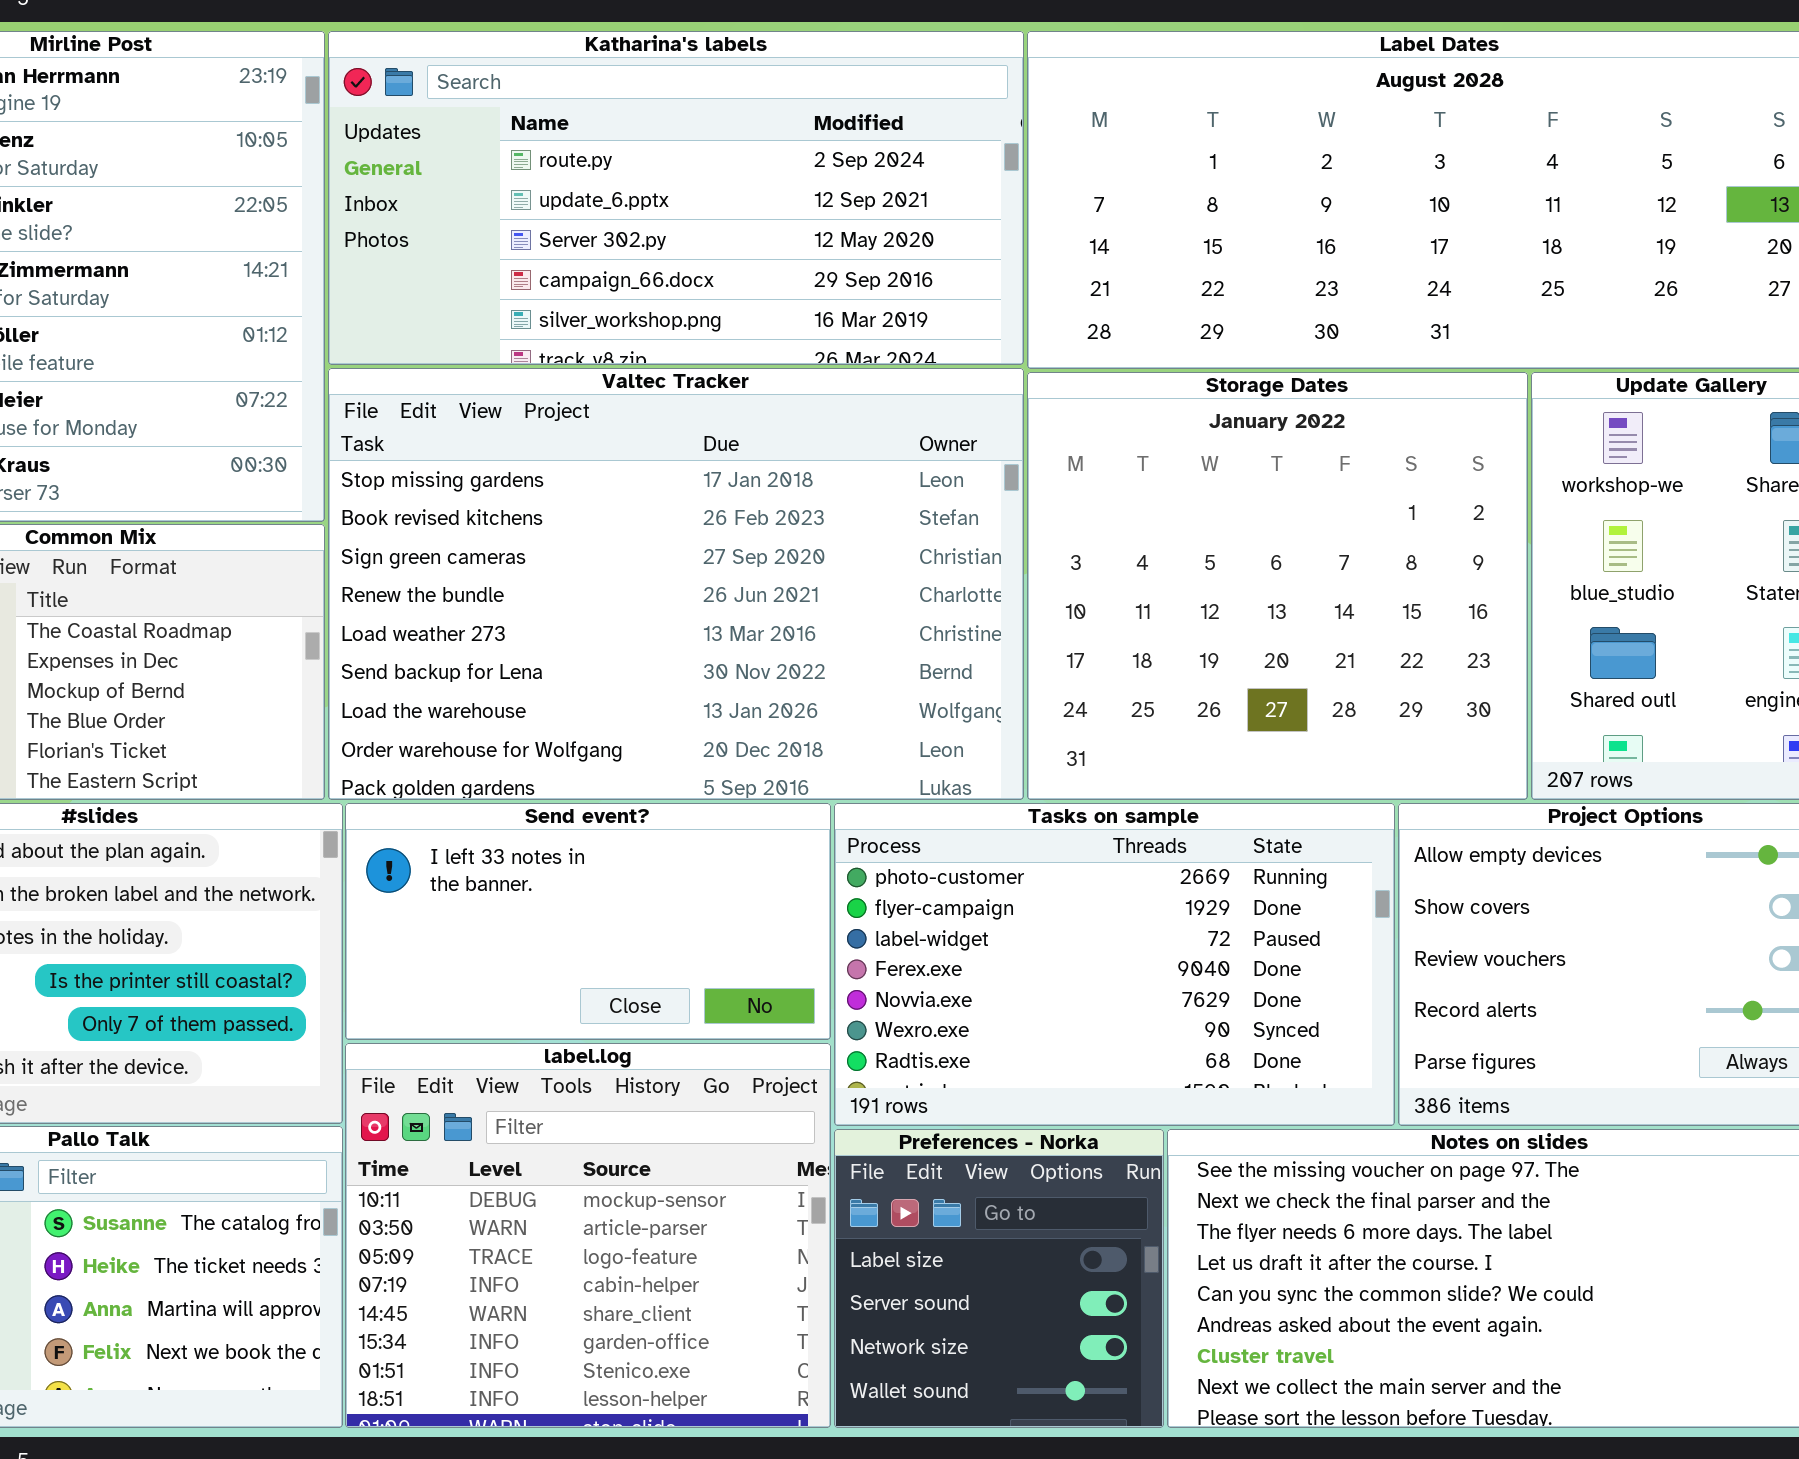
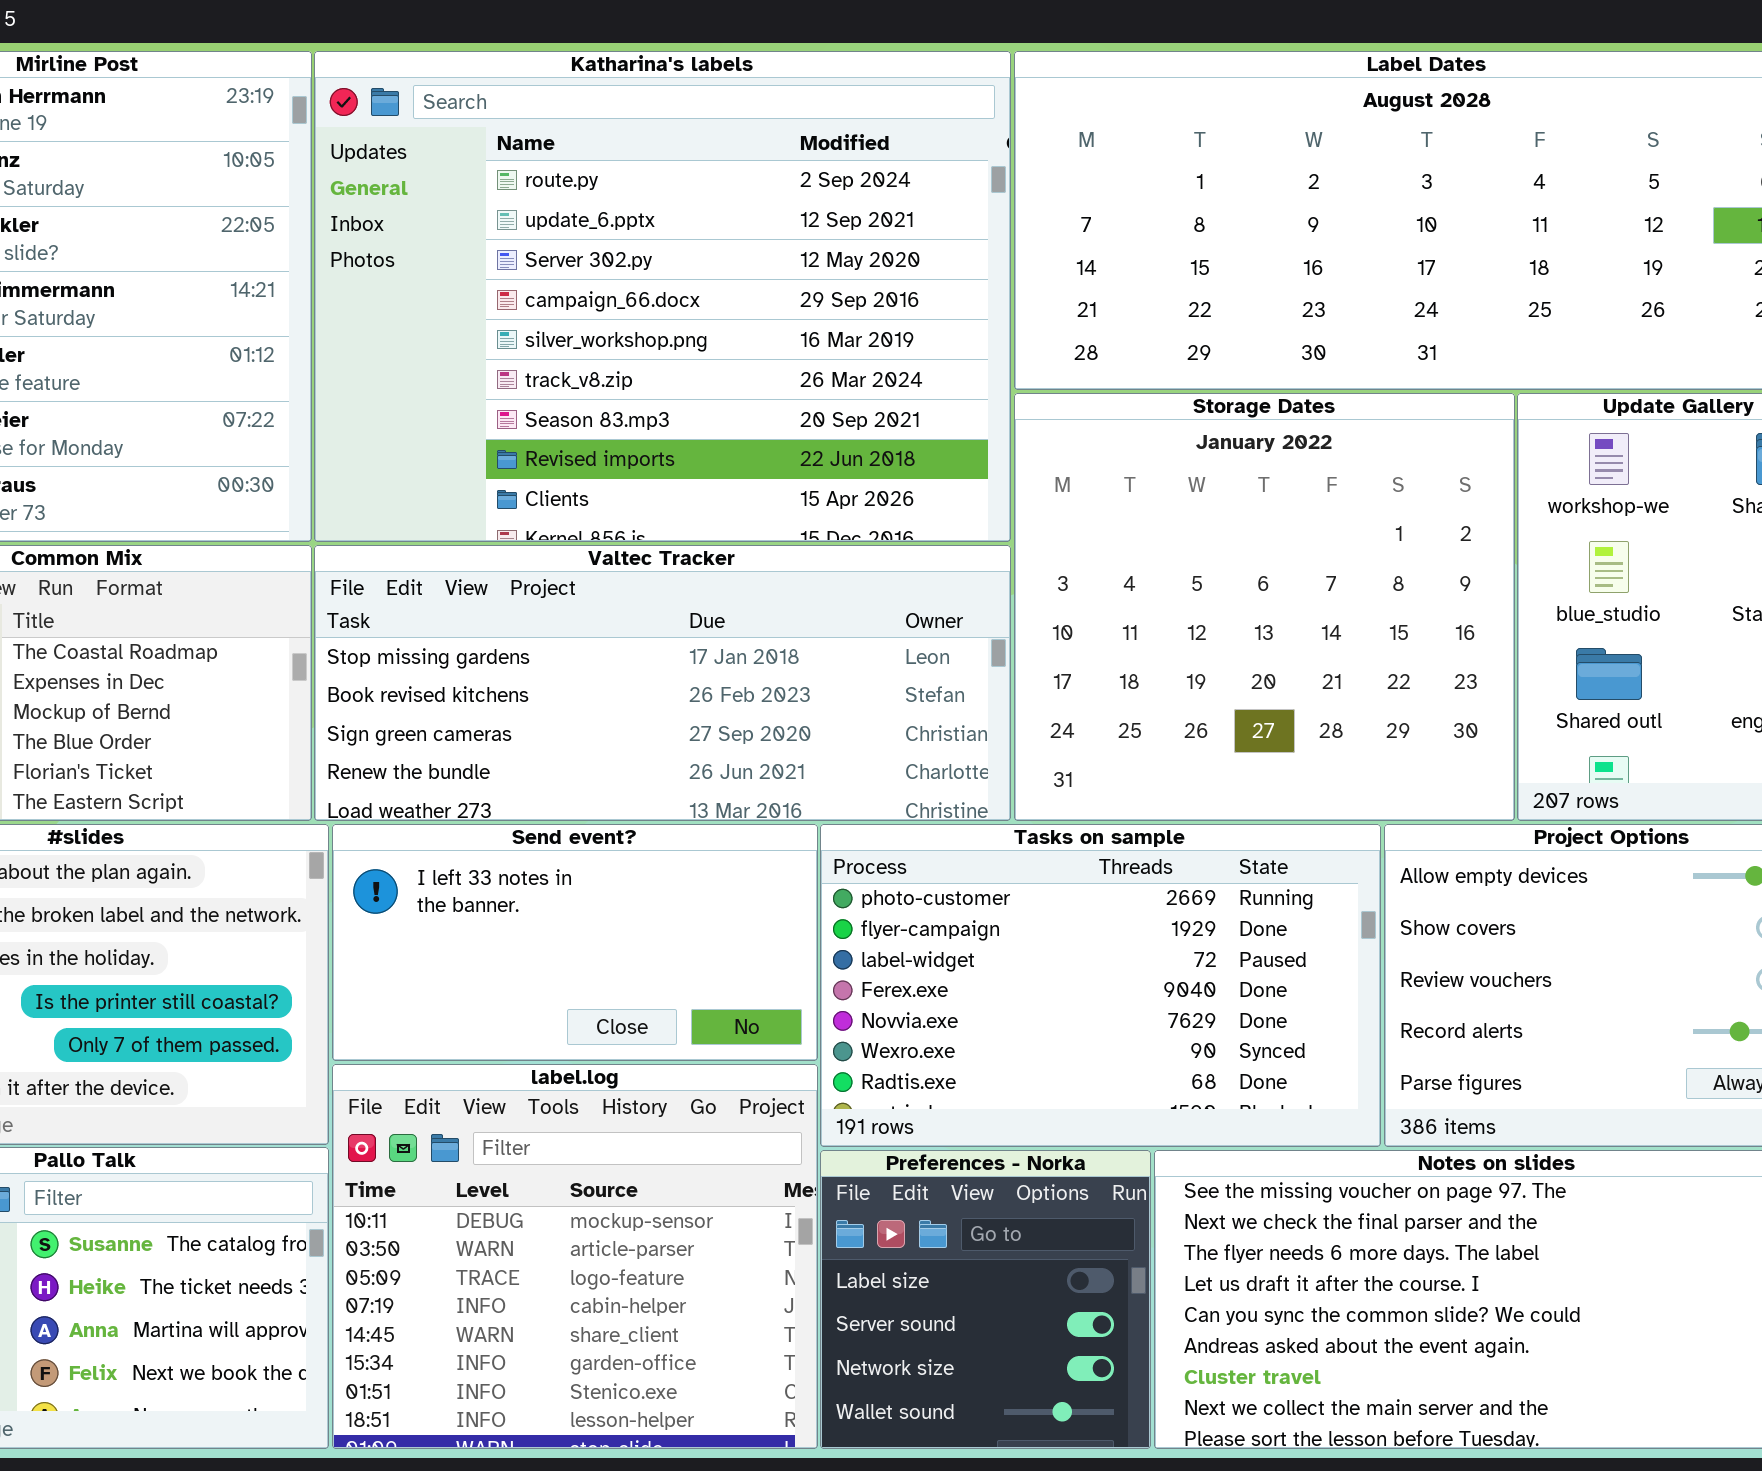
Katharina's labels: [328,31,1024,365] -> [314,51,1011,542], resized
Valtec Tracker: [328,368,1024,800] -> [314,545,1011,821], resized

